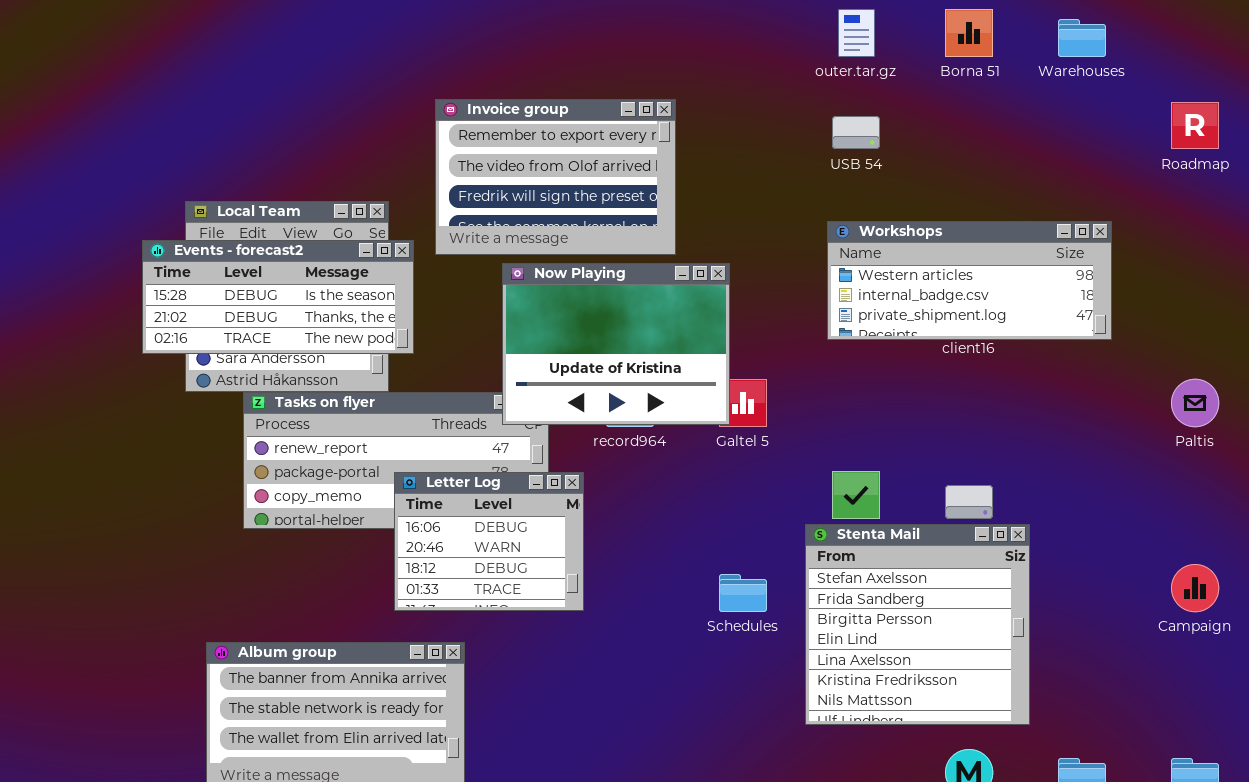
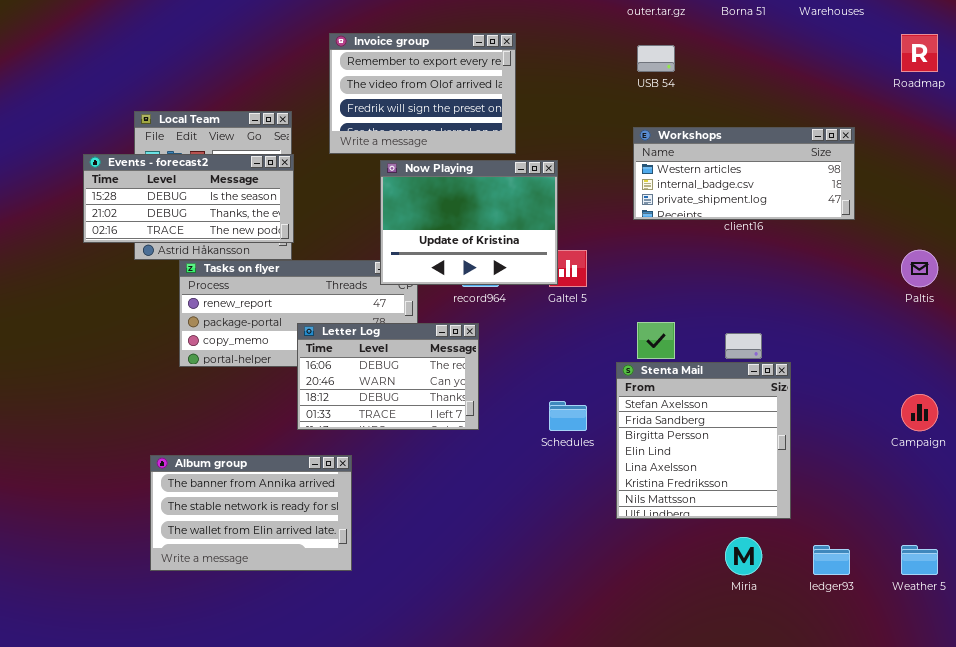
Events - forecast2: [142,240,414,354] -> [83,154,294,243], moved
Letter Log: [394,472,584,611] -> [297,323,479,430], resized

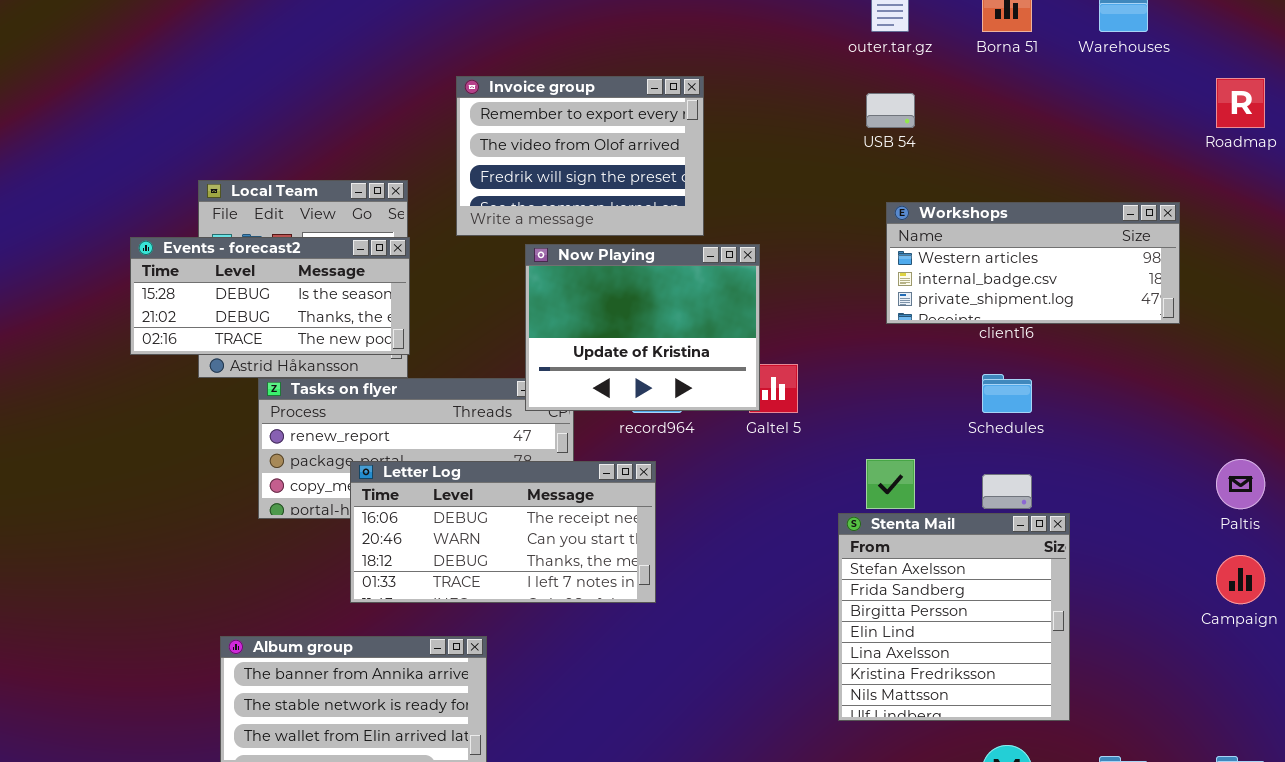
Workshops: [633,127,855,220] -> [886,202,1180,324], moved
Paltis: [901,250,938,287] -> [1216,459,1265,509], moved
Letter Log: [297,323,479,430] -> [350,461,656,603], resized
Schedules: [549,401,587,431] -> [982,374,1032,413], moved

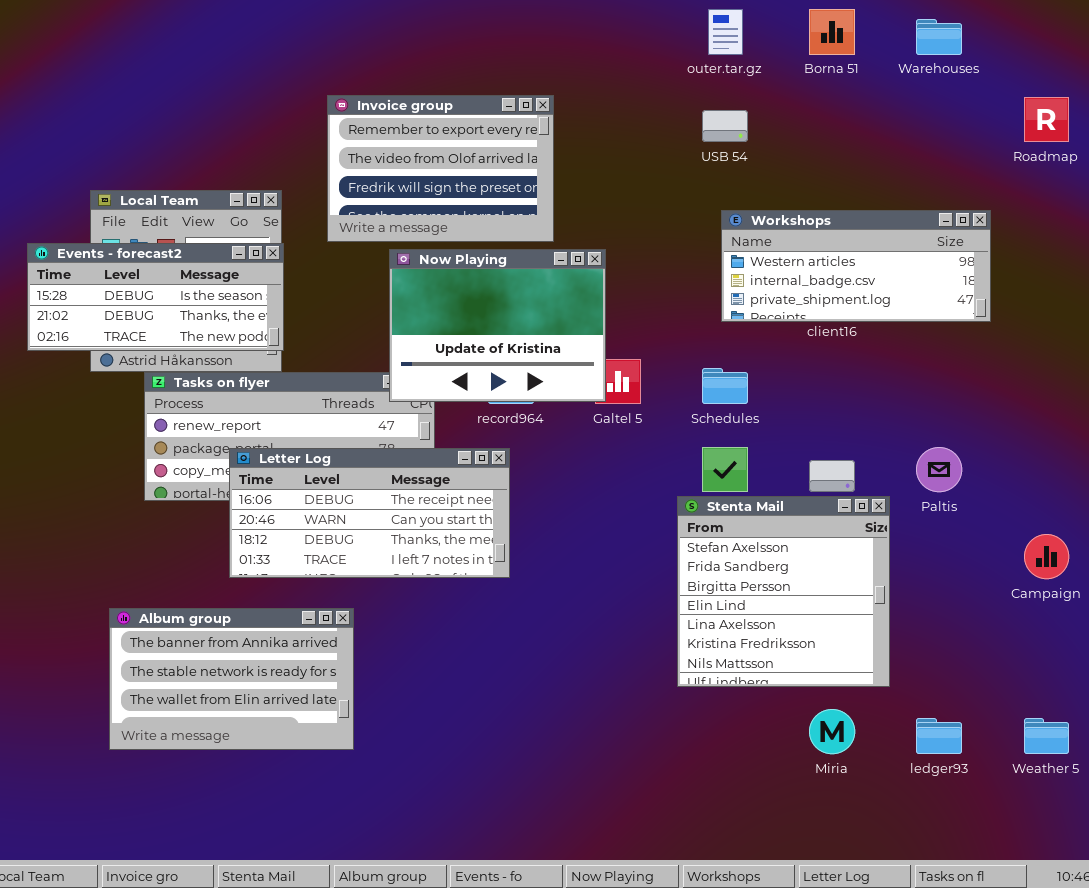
Schedules: [982,374,1032,413] -> [702,368,748,404], moved
Paltis: [1216,459,1265,509] -> [916,447,962,492], moved

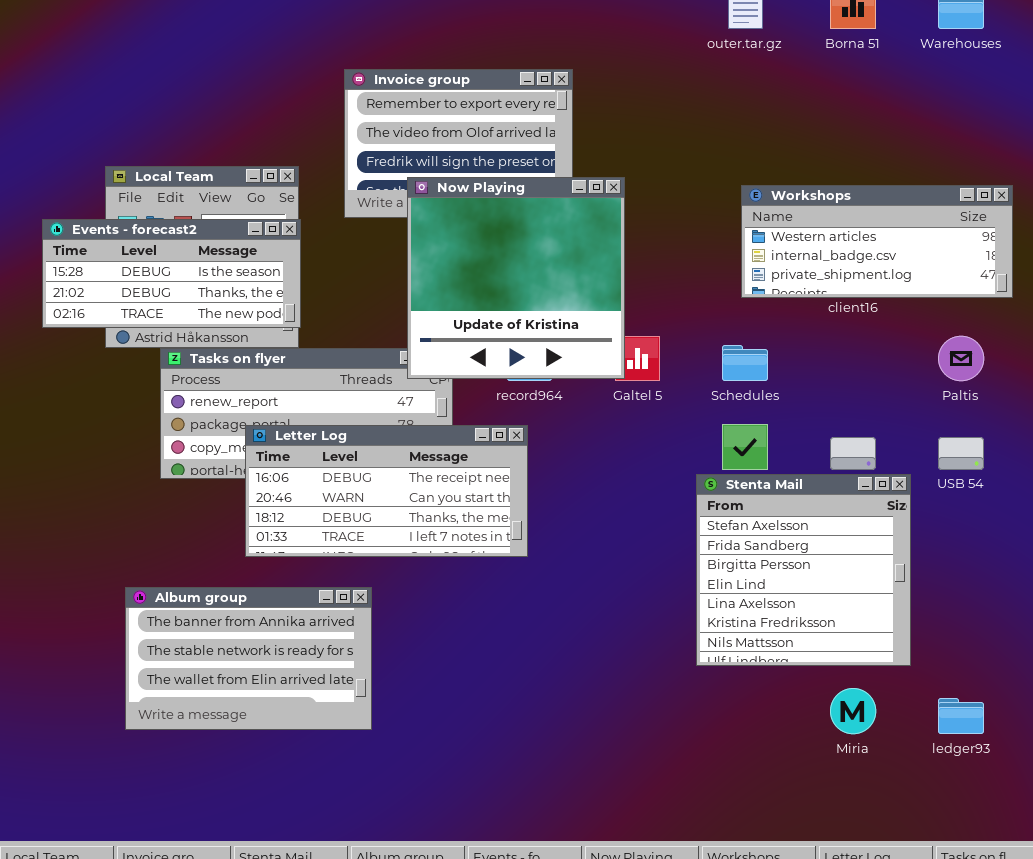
USB 54: [702,110,748,142] -> [938,437,984,470], moved
Now Playing: [389,249,606,402] -> [407,177,625,379], resized
Paltis: [916,447,962,492] -> [938,336,984,381], moved

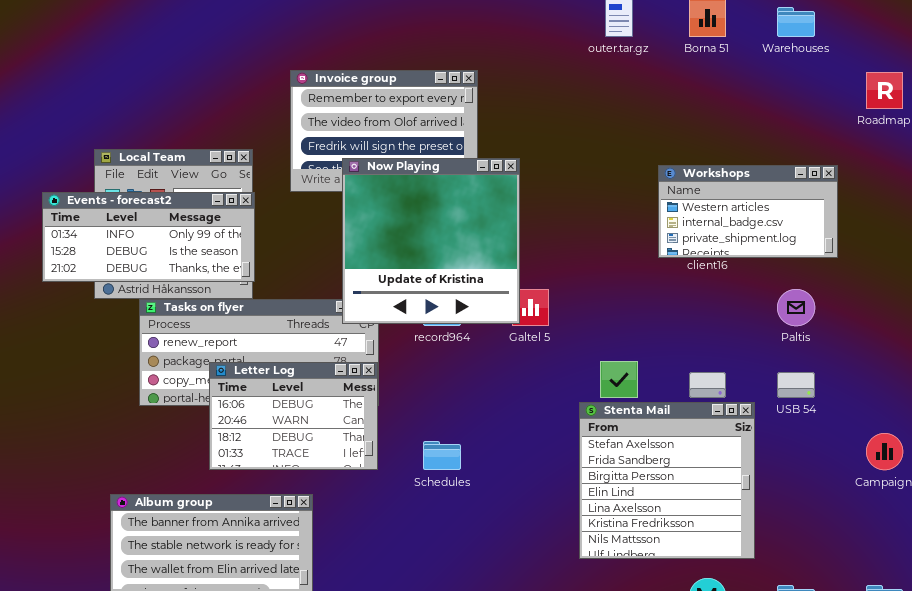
Workshops: [741,185,1013,298] -> [658,165,838,258], resized
Events - forecast2: [42,219,301,328] -> [42,192,255,282], scrolled up 1 row
Schedules: [722,345,768,381] -> [423,441,461,470], moved
Letter Log: [245,425,528,557] -> [209,362,378,470], resized

